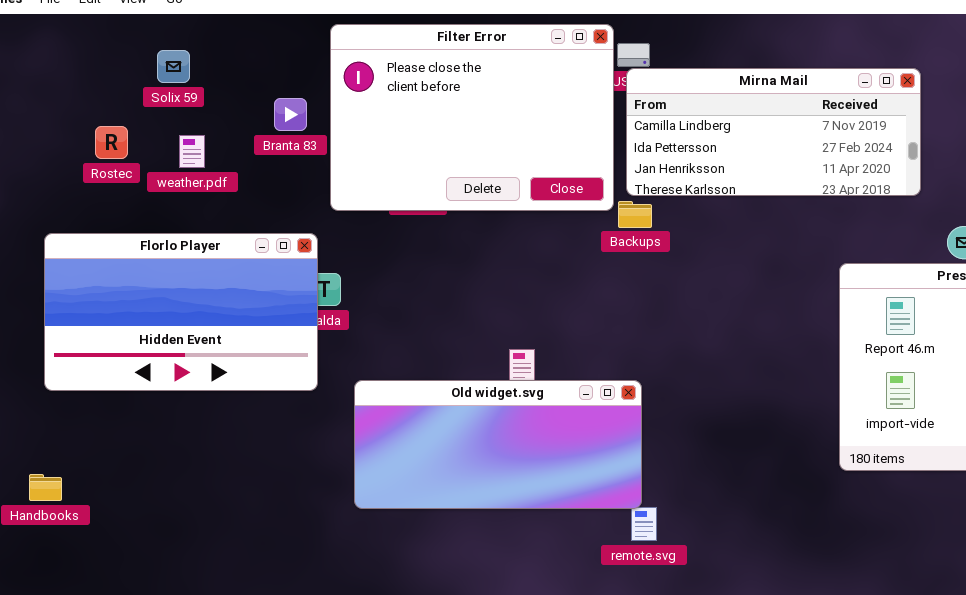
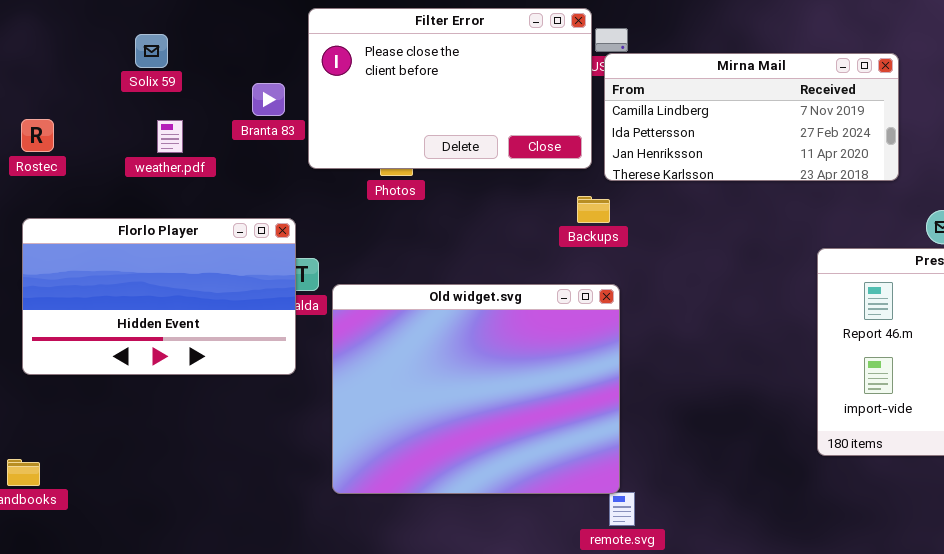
Filter Error: [330,24,614,211] -> [308,8,592,169], resized
Rostec: [95,126,128,159] -> [21,119,54,152], moved
Backups: [618,201,652,228] -> [577,196,610,223], moved
Old widget.svg: [354,380,642,509] -> [332,284,620,494], resized

